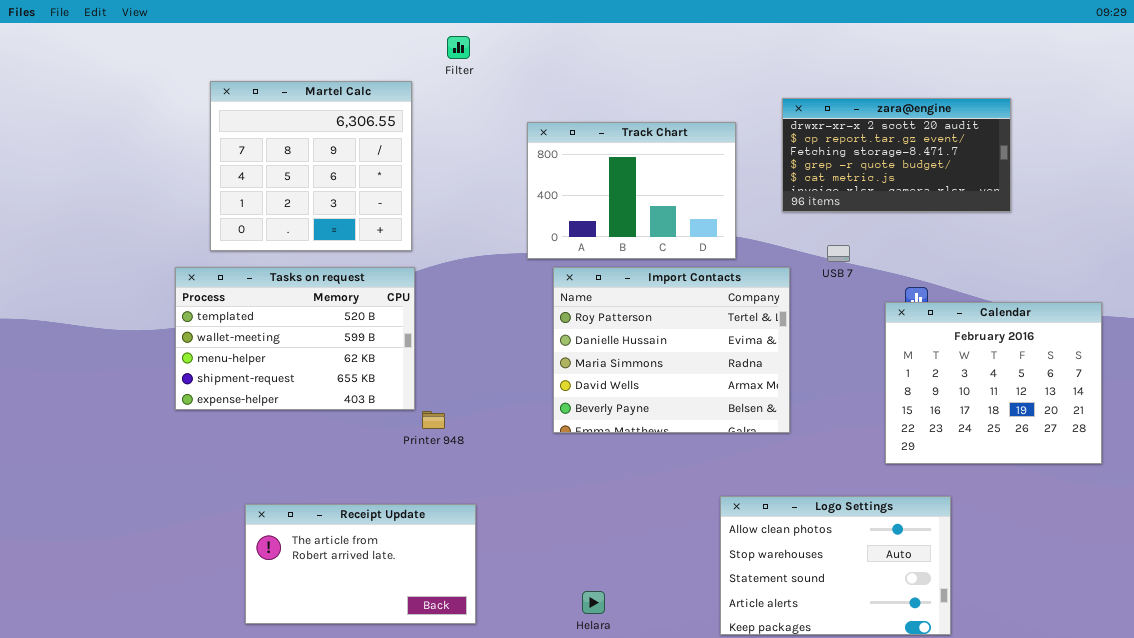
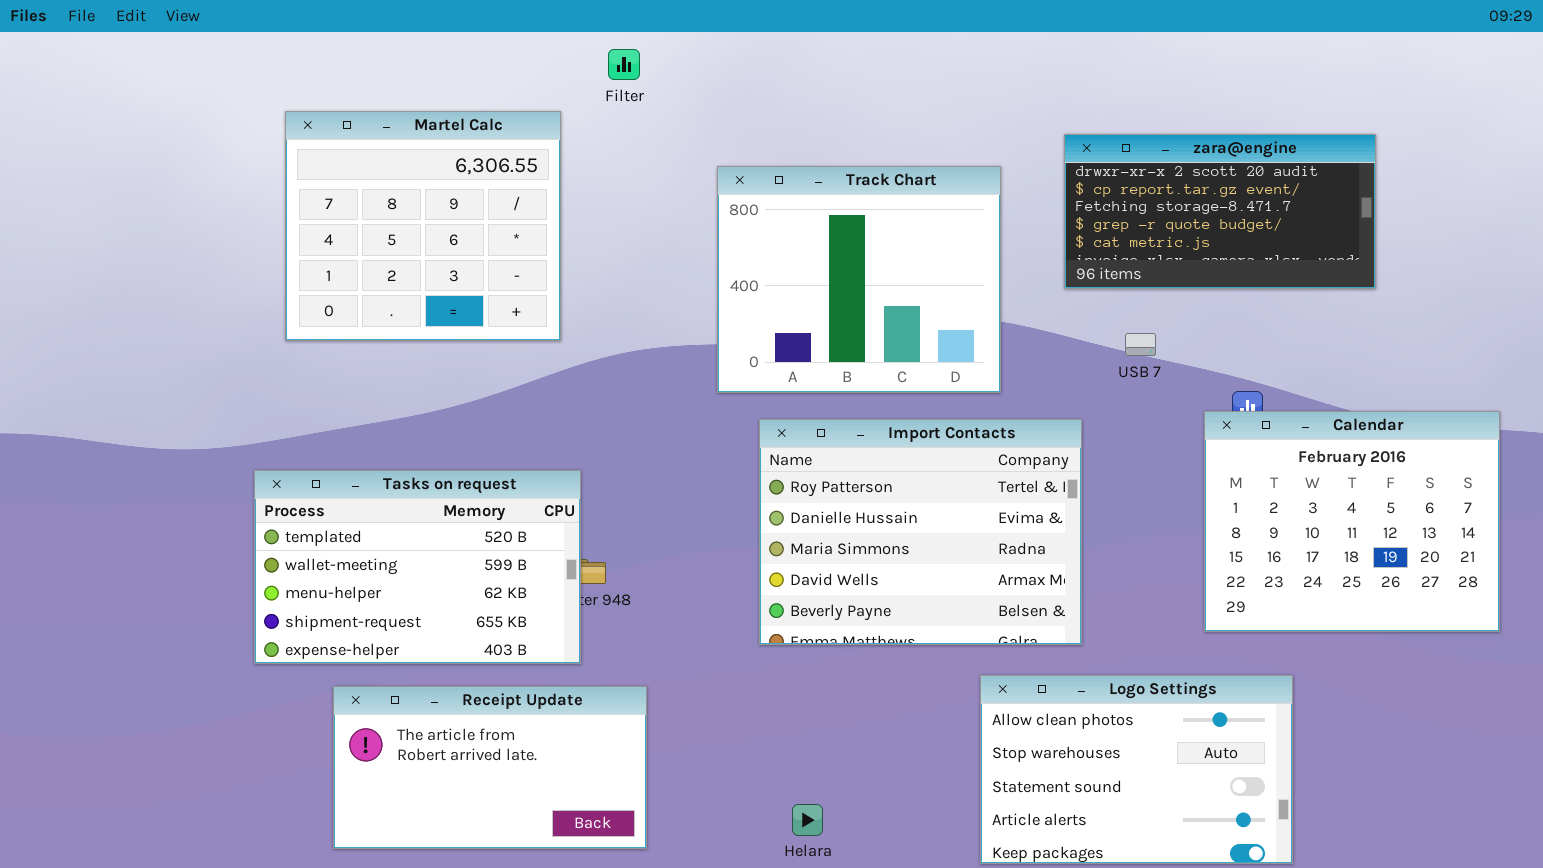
Track Chart: [527,122,736,259] -> [717,166,1001,393], resized
Tasks on request: [175,267,415,410] -> [254,470,581,664], moved
Import Contacts: [553,267,790,433] -> [759,419,1082,645], moved

